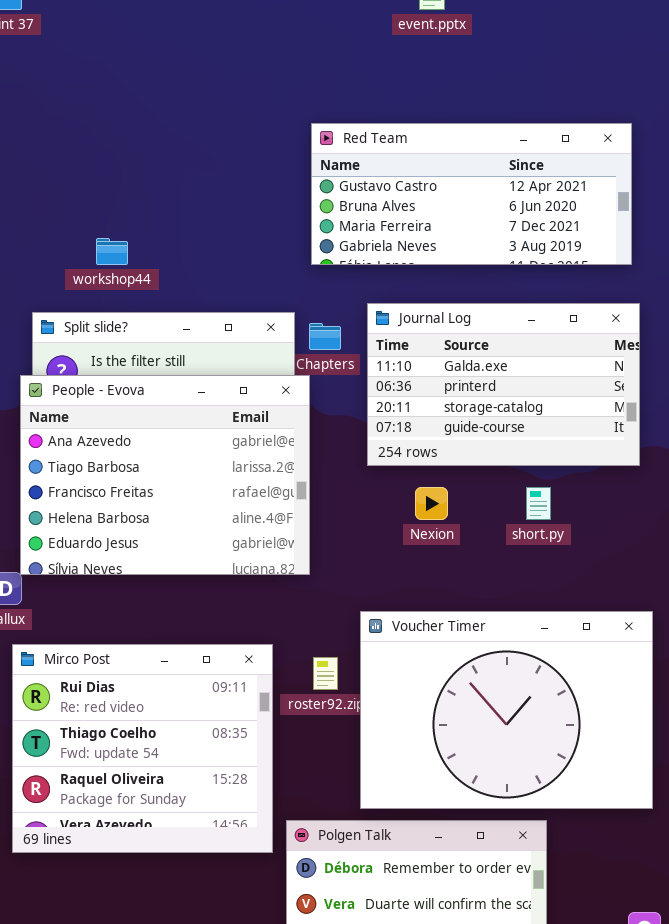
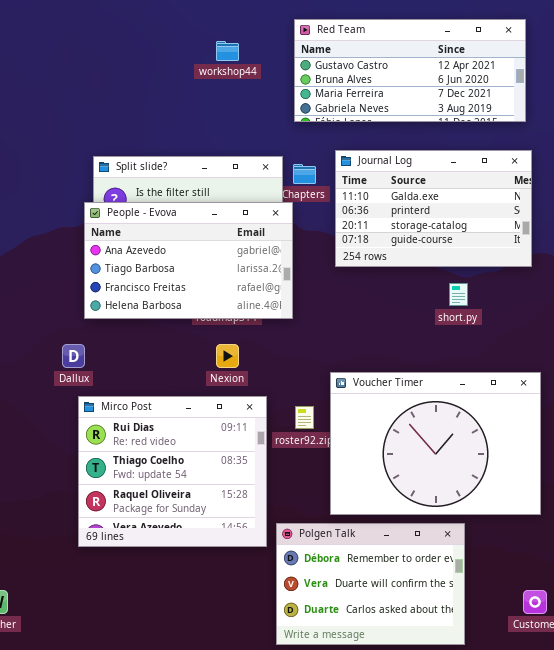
workshop44: [96,238,128,265] -> [216,41,239,61], moved
People - Evova: [20,375,310,575] -> [84,202,293,319], resized
Nexion: [415,487,448,520] -> [216,344,239,368], moved

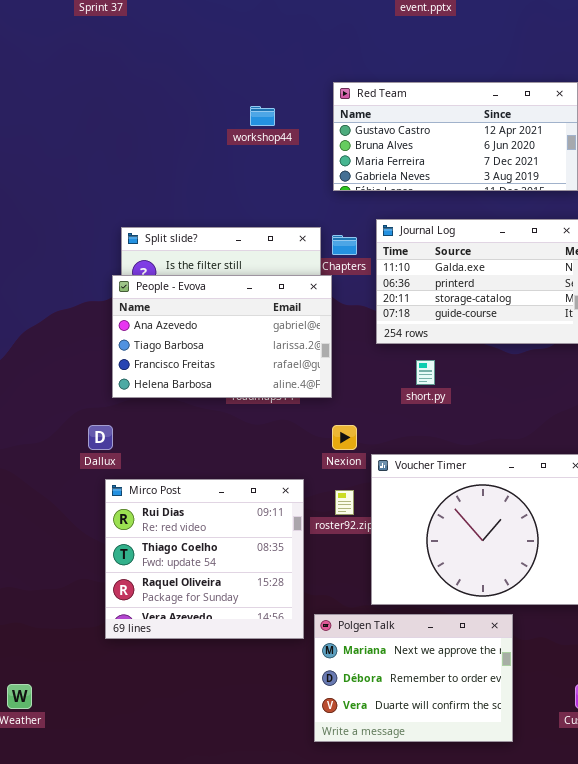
short.py: [449,283,468,306] -> [416,360,435,385], moved
Nexion: [216,344,239,368] -> [332,425,357,450], moved
Polgen Talk: [276,523,465,645] -> [314,614,513,742], scrolled up 1 row

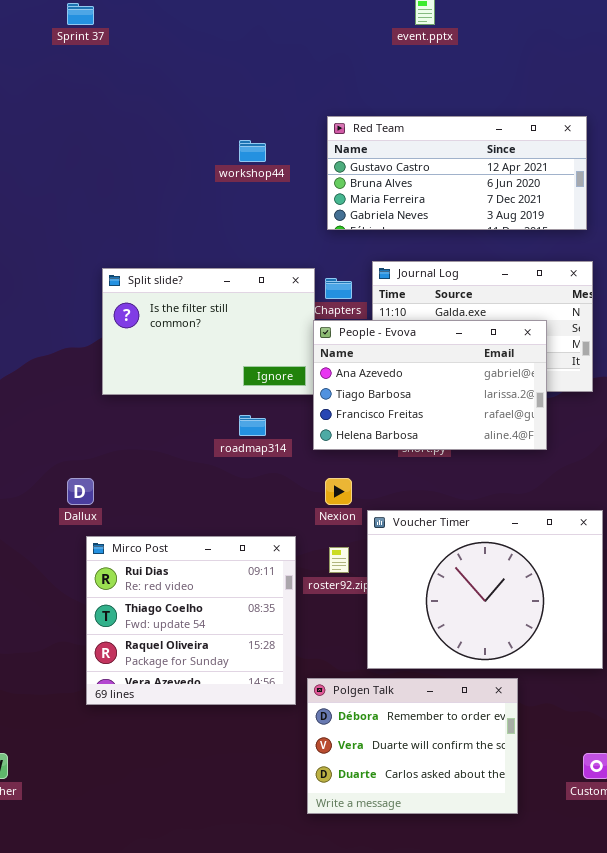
People - Evova: [112,275,332,398] -> [313,320,547,450], moved
Polgen Talk: [314,614,513,742] -> [307,678,518,814], scrolled down 1 row

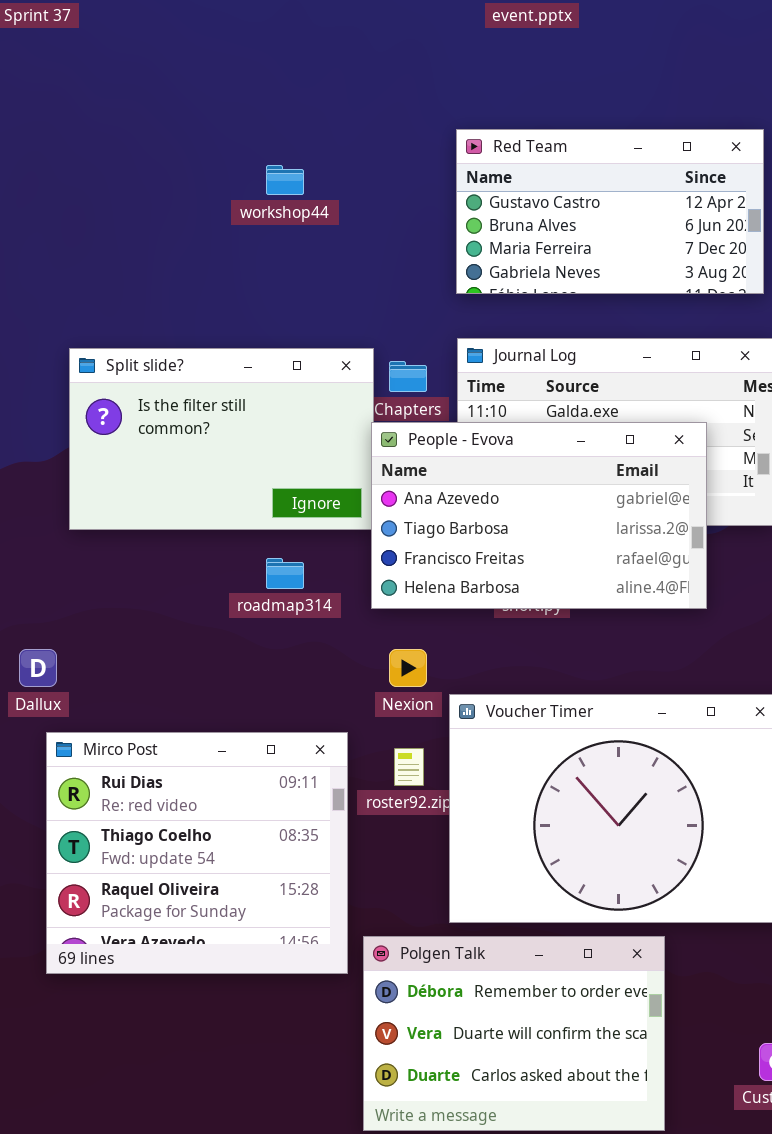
Red Team: [327,116,587,230] -> [456,129,764,294], resized

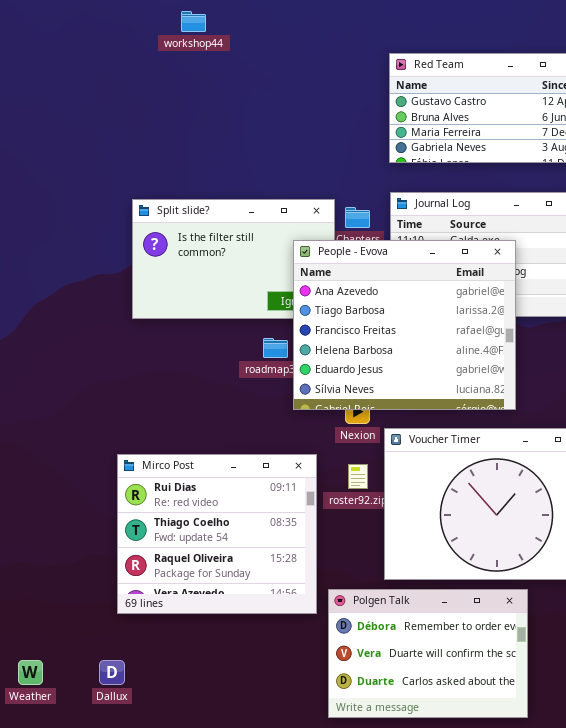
workshop44: [266,165,304,195] -> [181,11,206,32], moved
People - Evova: [371,422,707,609] -> [293,240,516,410], moved, resized
Dallux: [19,649,57,687] -> [99,660,125,685], moved

